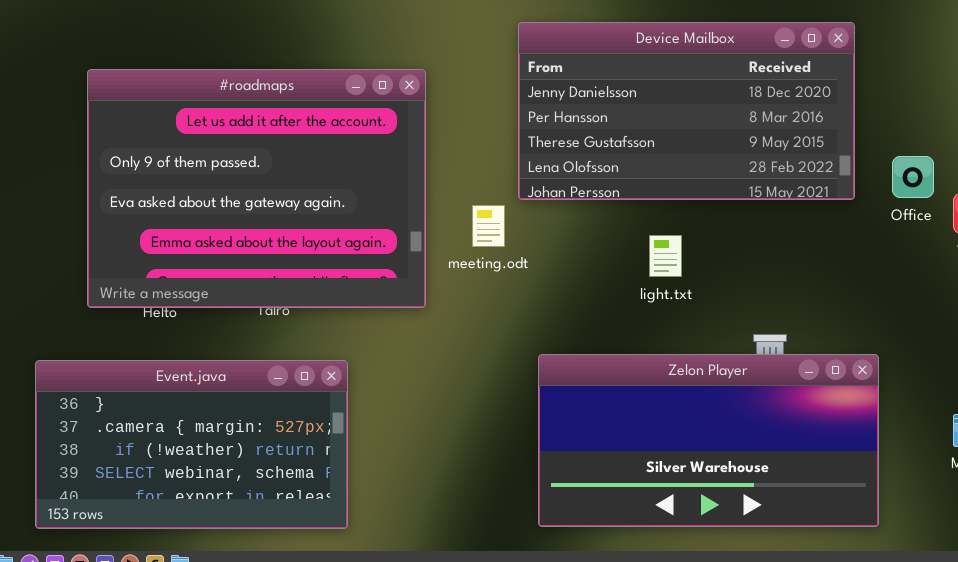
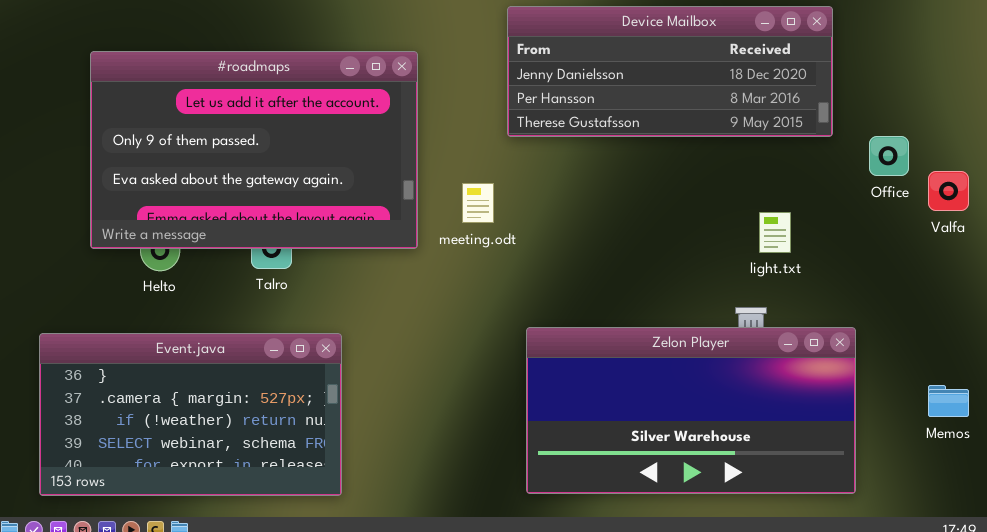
Device Mailbox: [518,22,855,200] -> [507,6,833,137], resized
#roadmaps: [87,69,426,308] -> [90,51,418,249], resized
light.txt: [649,235,682,277] -> [759,212,791,253], moved

